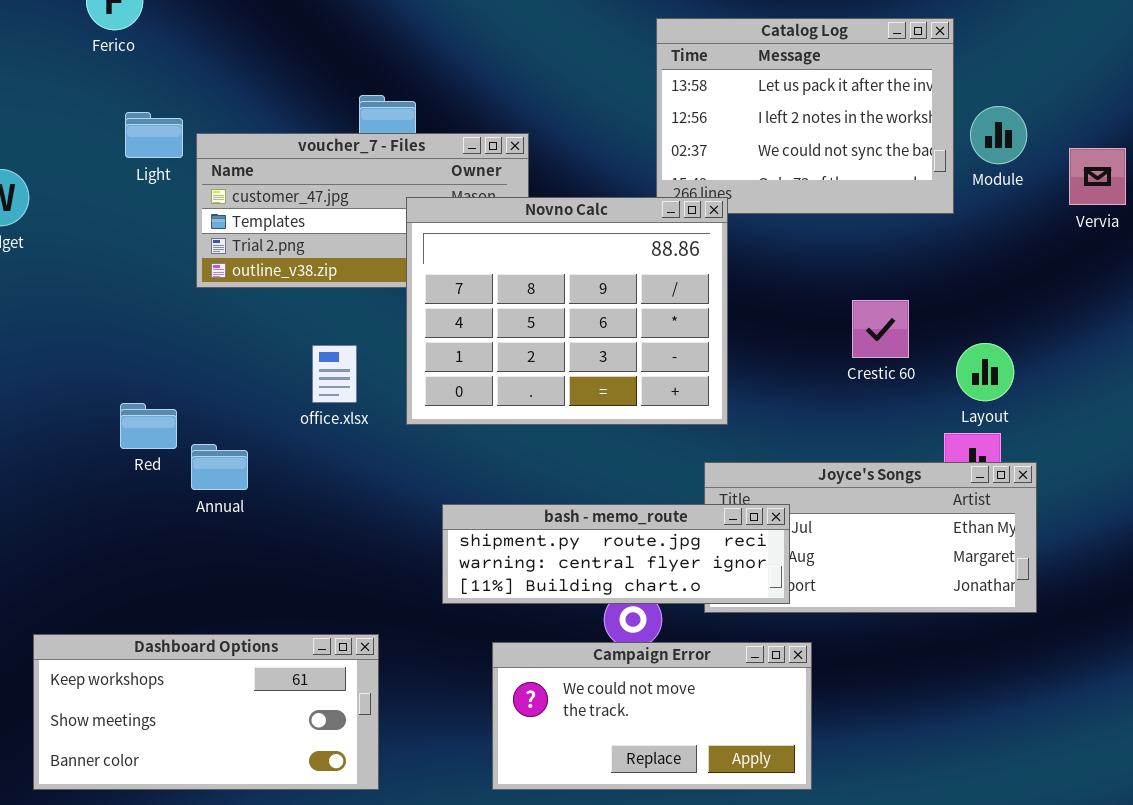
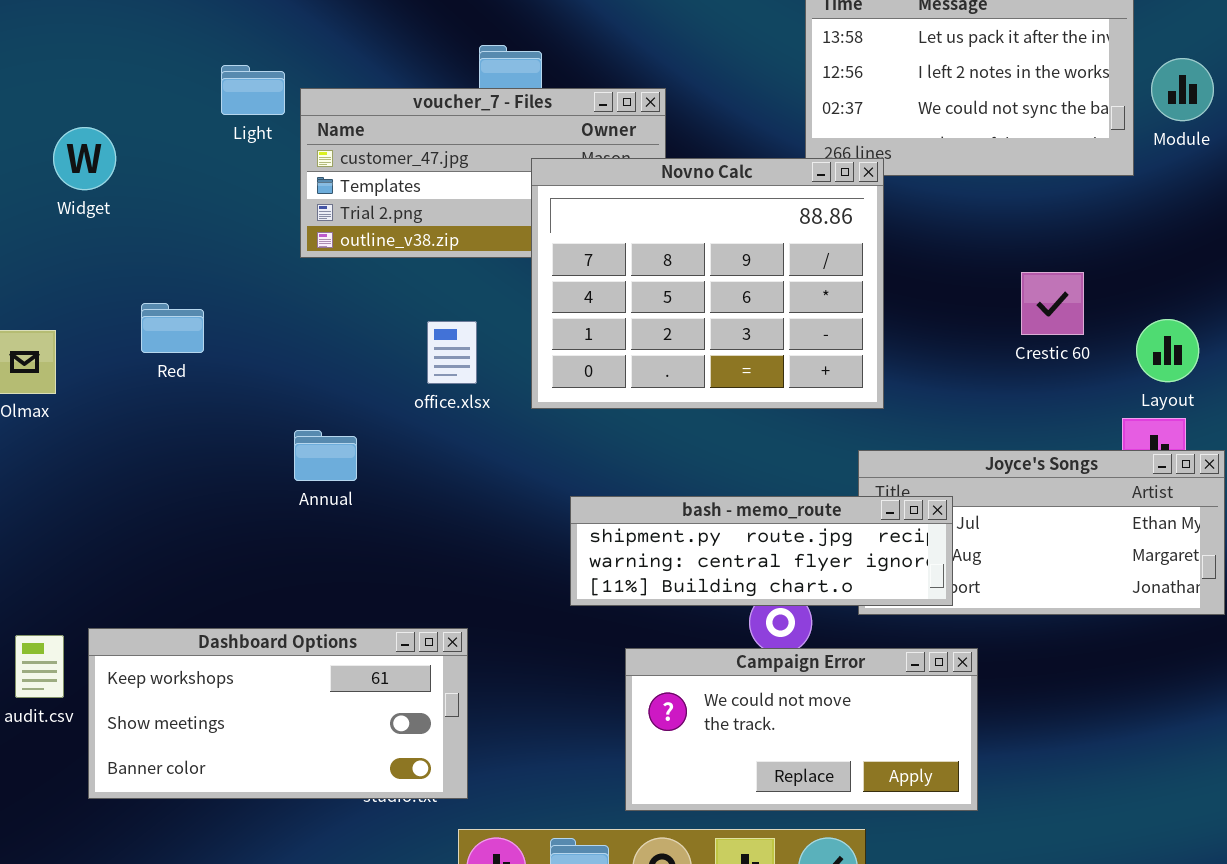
Red: [120,403,177,449] -> [141,303,204,353], moved
Dashboard Options: [33,634,379,790] -> [88,628,468,799], moved

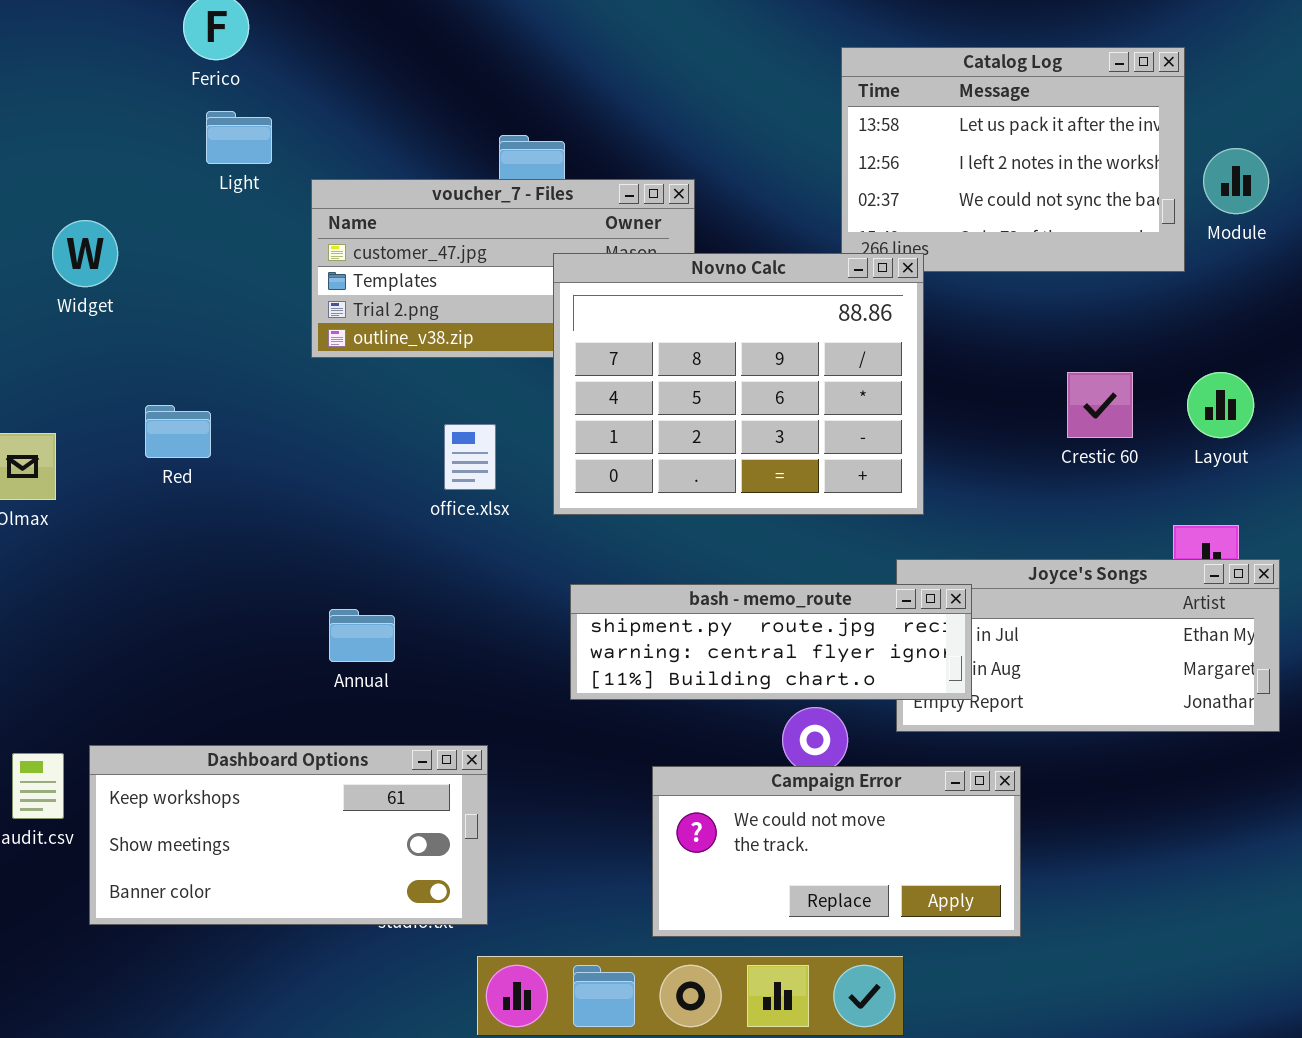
Light: [221,65,285,115] -> [206,111,272,164], moved
Layout: [1136,319,1199,382] -> [1187,372,1254,438], moved
Annual: [294,430,357,481] -> [329,609,395,662], moved
bash - memo_route: [570,496,953,606] -> [570,584,972,700], moved

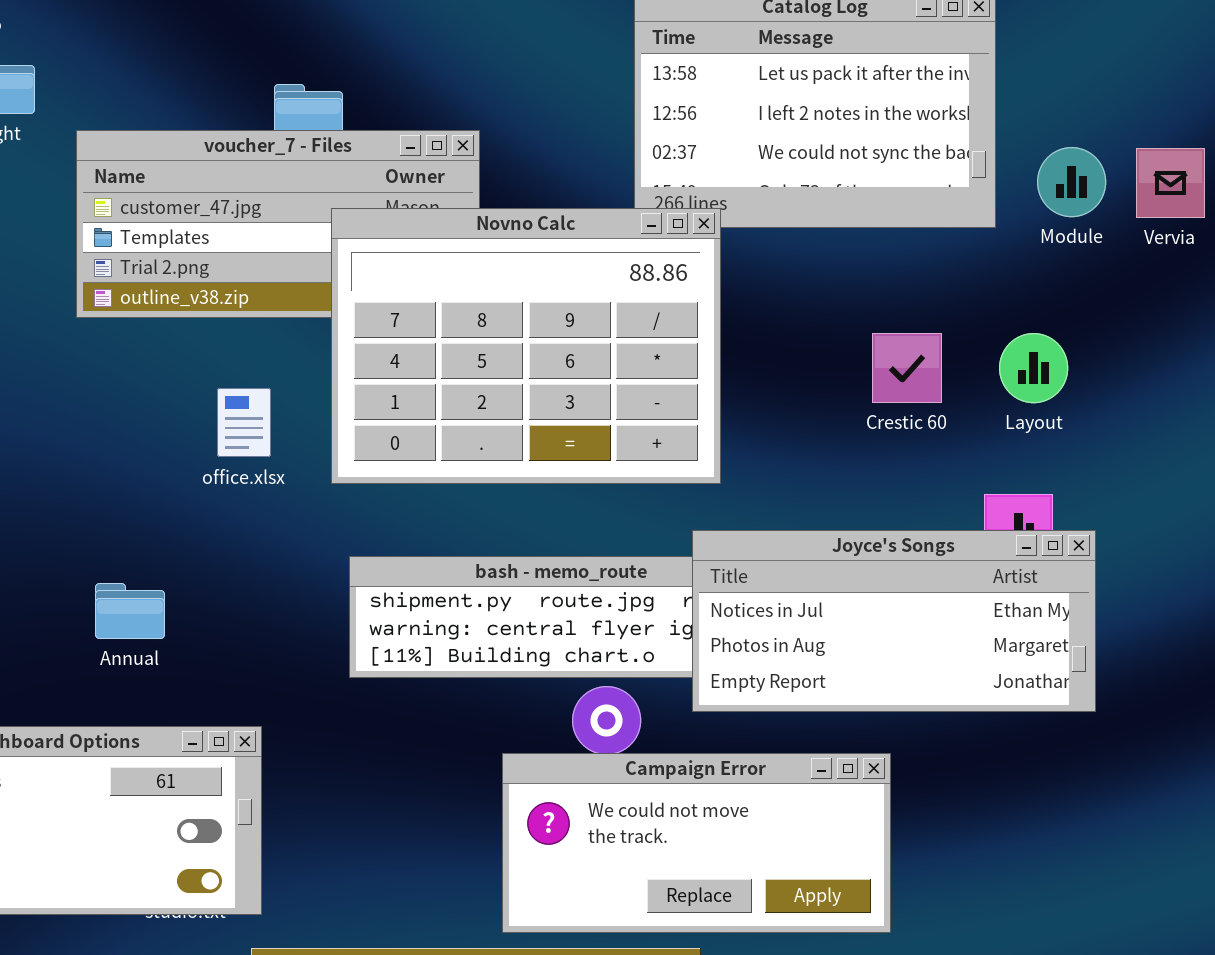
Module: [1203,148,1269,214] -> [1037,147,1106,217], moved
Joyce's Songs: [896,559,1280,732] -> [692,530,1096,712], raised
Campaign Error: [652,766,1021,937] -> [502,753,891,933], moved

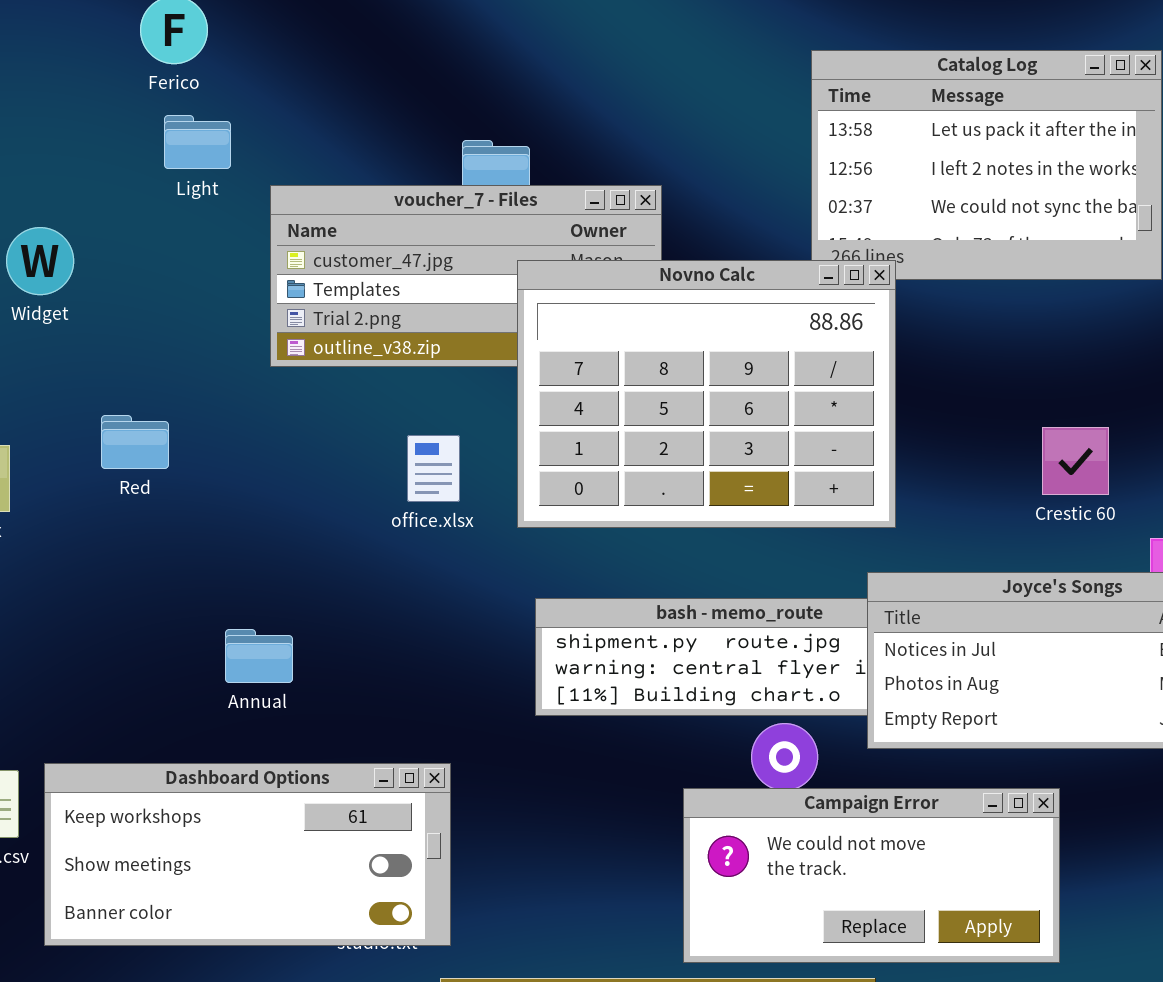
Crestic 60: [872,333,942,403] -> [1042,427,1109,495], moved
Annual: [95,583,165,639] -> [225,629,293,683], moved

